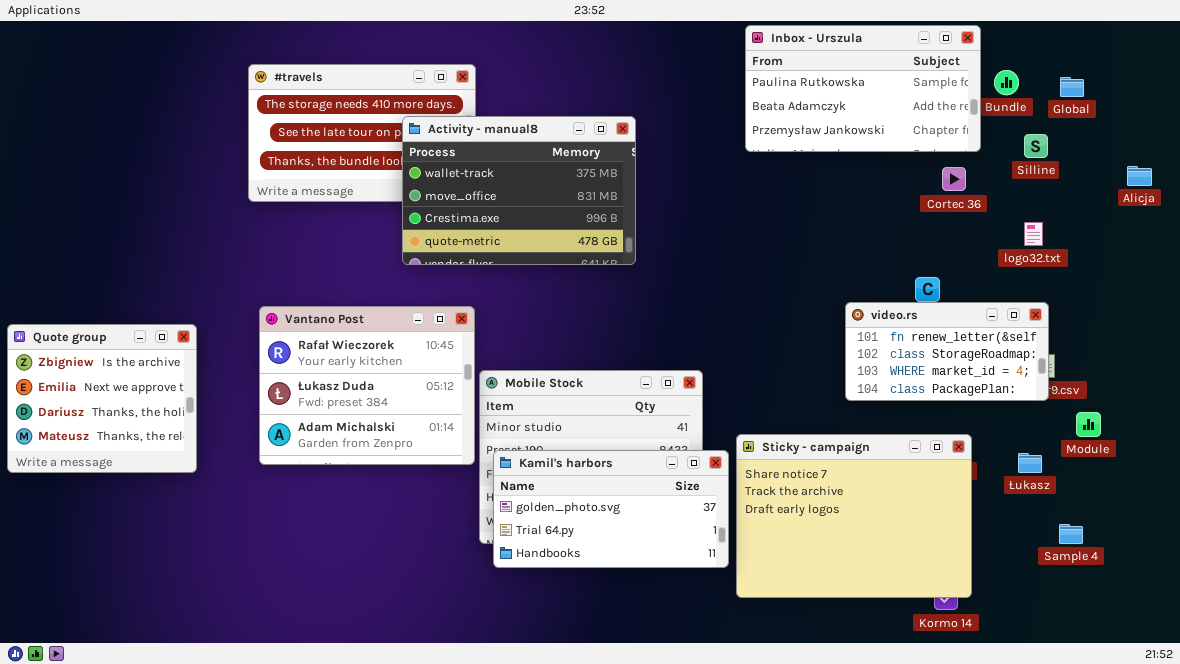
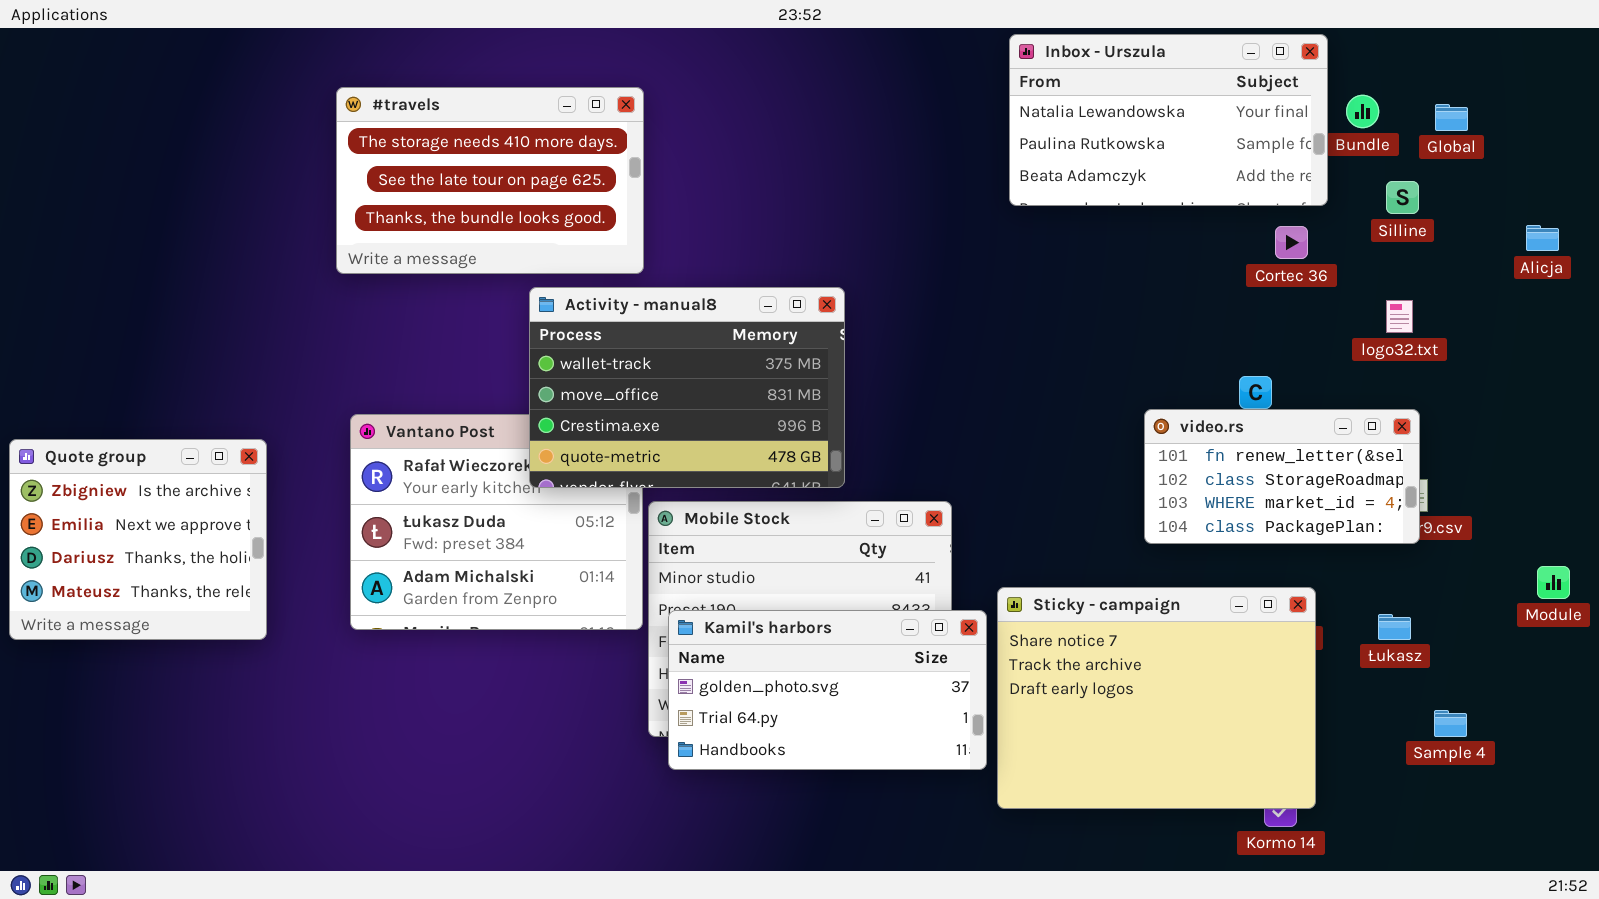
Inbox - Urszula: [745,25,981,152] -> [1009,34,1328,206], scrolled up 1 row
Activity - manual8: [402,116,636,265] -> [529,287,845,488], moved
Module: [1076,412,1101,437] -> [1537,566,1570,599], moved

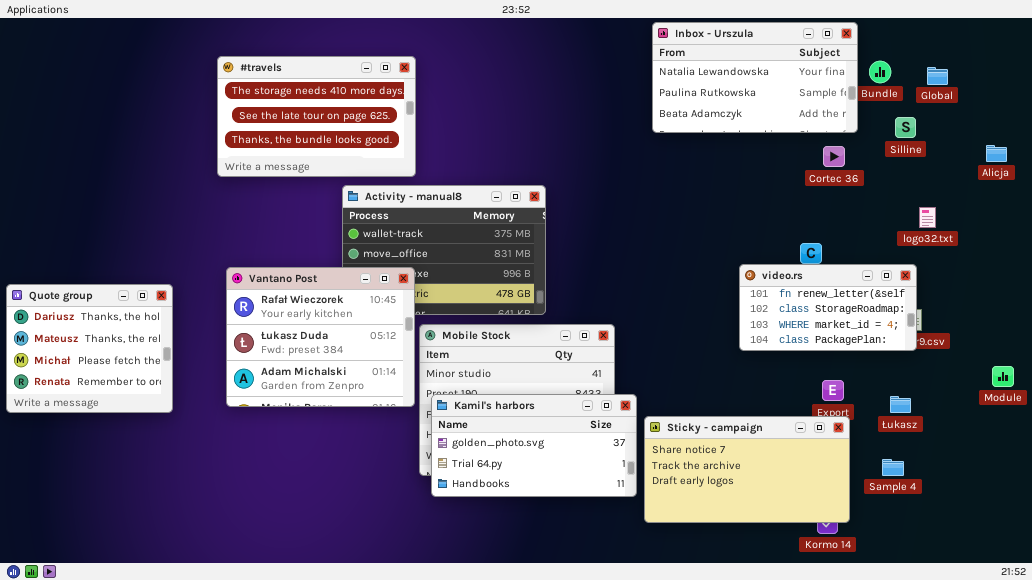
logo32.txt: [1386,300,1413,333] -> [919,207,936,228], moved
Vantano Post: [350,414,643,630] -> [226,267,415,407], raised
Quote group: [9,439,267,640] -> [6,284,173,413], scrolled down 2 rows
Sticky - campaign: [997,587,1316,809] -> [644,416,850,523], resized
Sample 4: [1434,710,1467,737] -> [882,459,904,476], moved

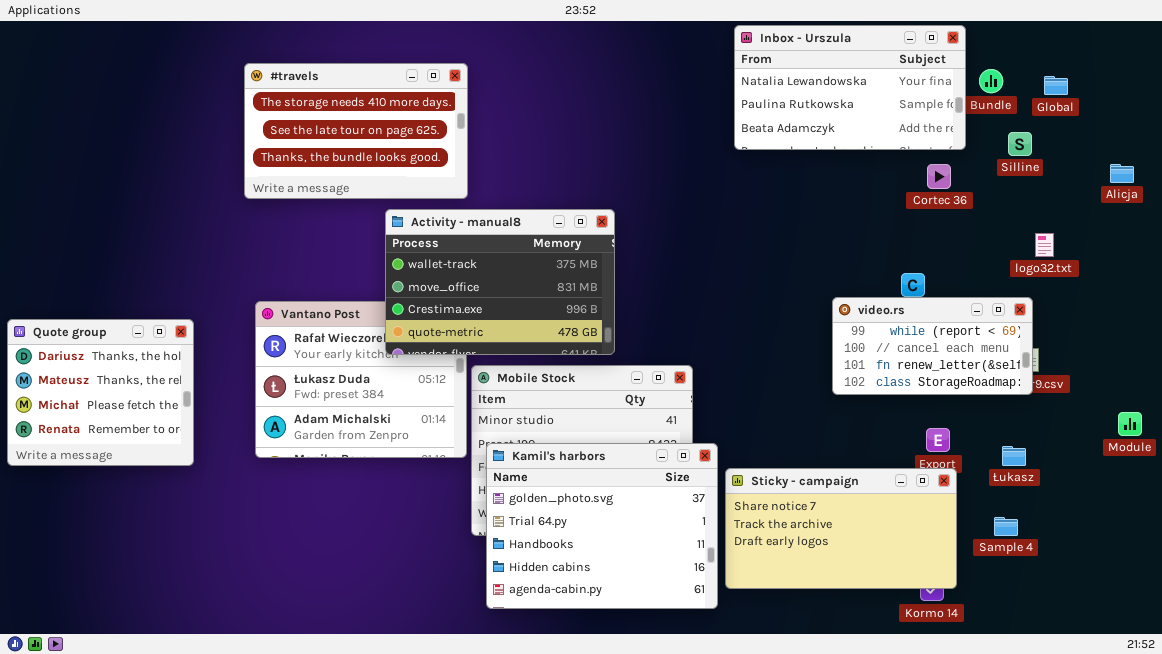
Activity - manual8: [342,185,546,315] -> [385,209,615,355], raised
video.rs: [739,264,917,351] -> [832,297,1033,395], scrolled up 2 rows
Kamil's harbors: [431,394,637,497] -> [486,443,718,609], resized

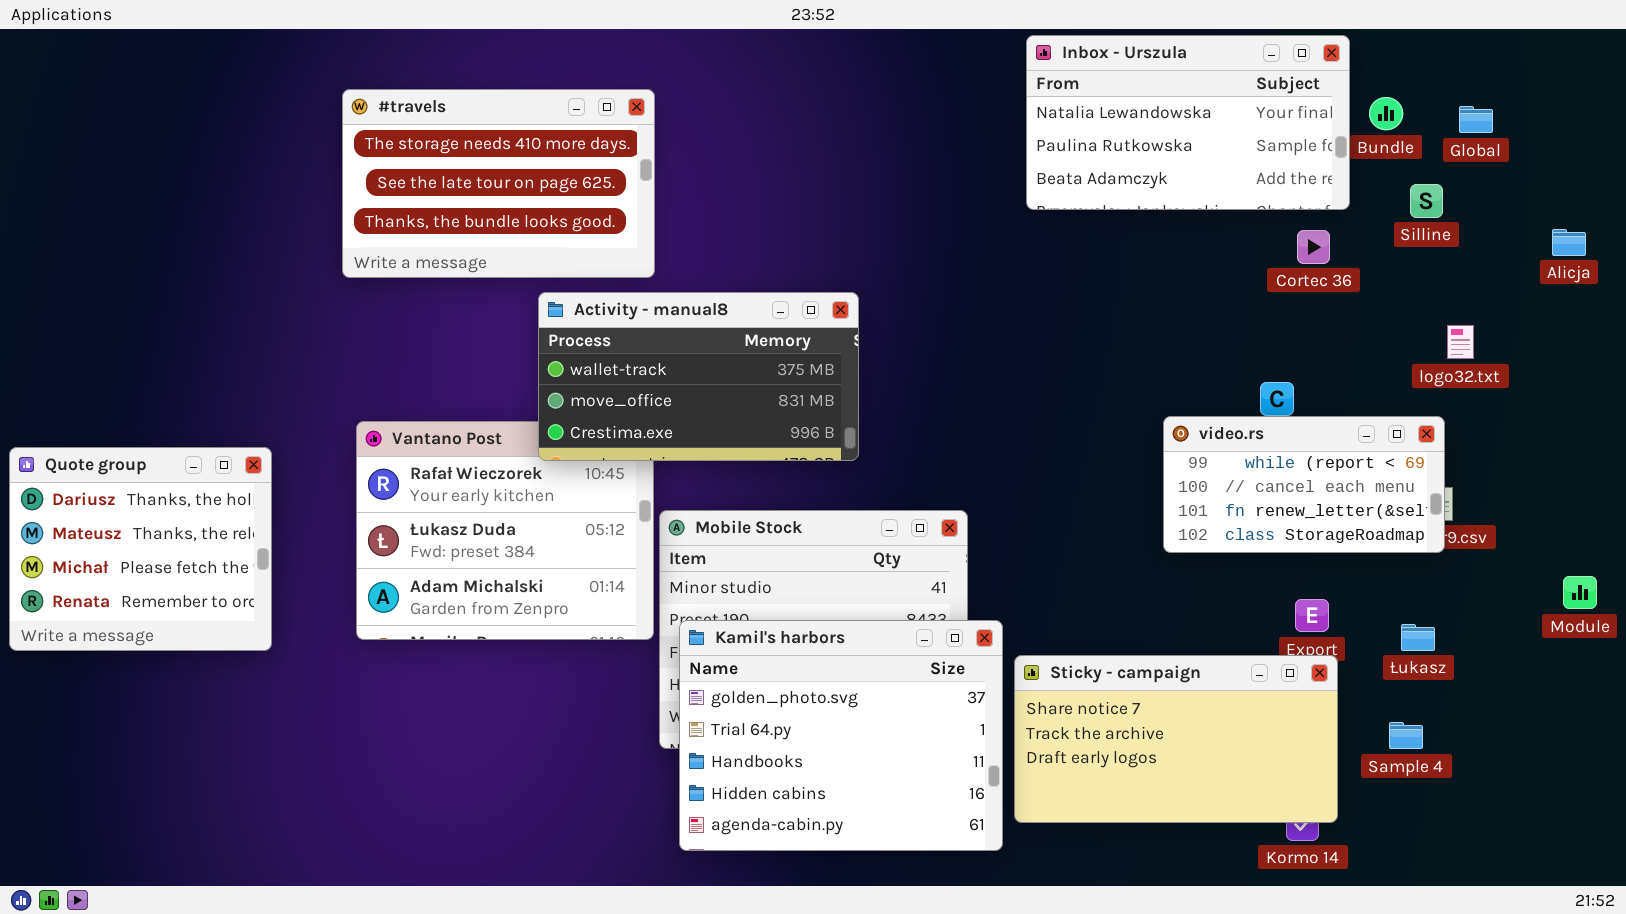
Activity - manual8: [385,209,615,355] -> [538,292,859,461], resized

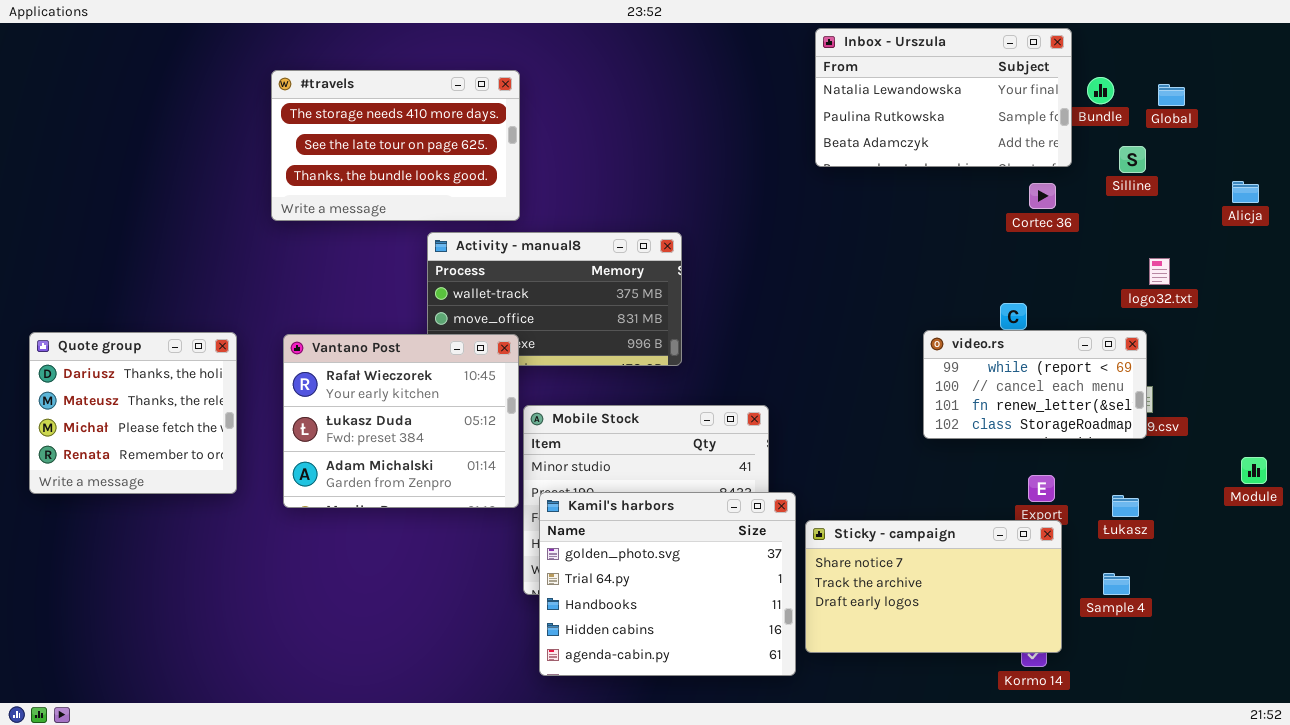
Vantano Post: [356,421,654,640] -> [283,334,519,508], raised
Quote group: [9,447,272,651] -> [29,332,237,494], moved

